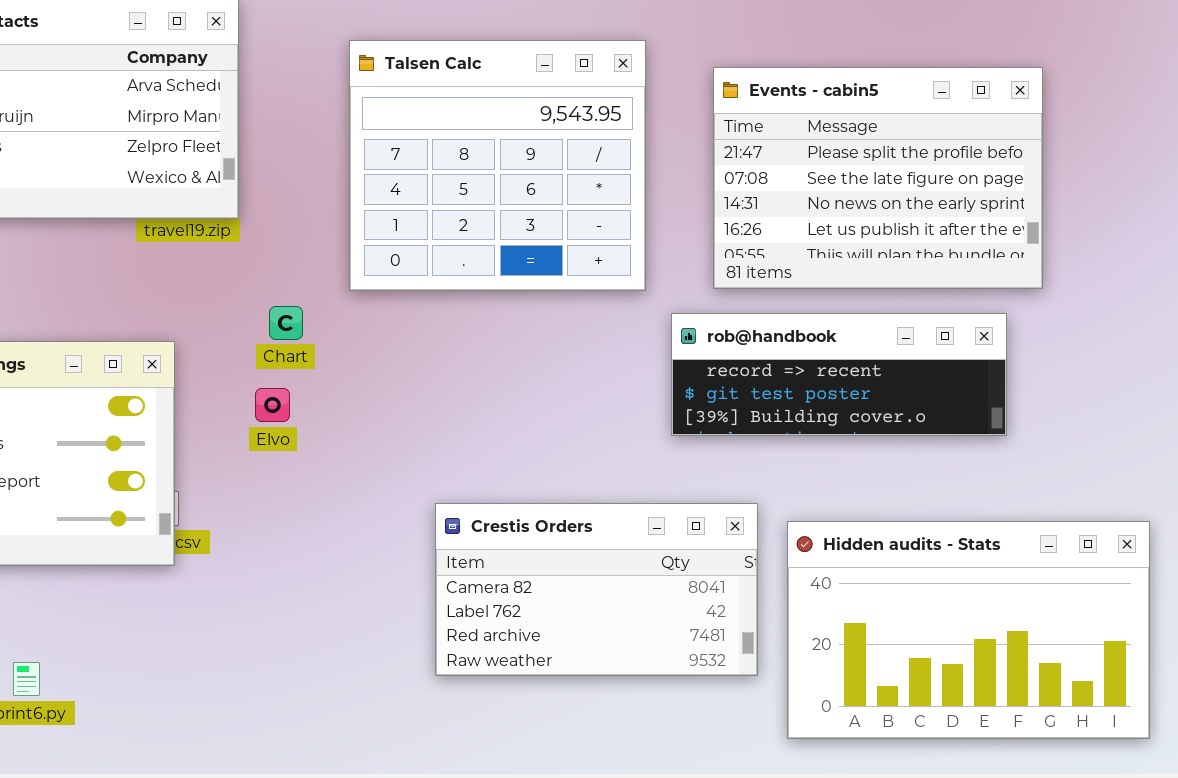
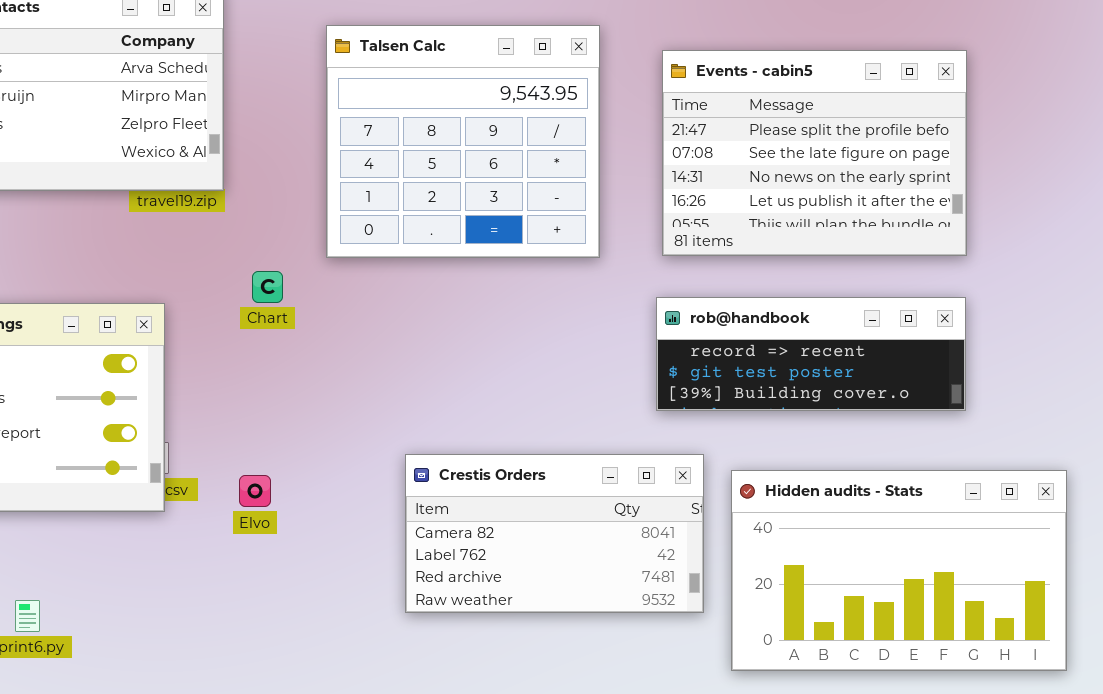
rob@handbook: [671,313,1007,436] -> [656,297,966,411], moved
Elvo: [255,388,290,422] -> [239,475,271,507], moved

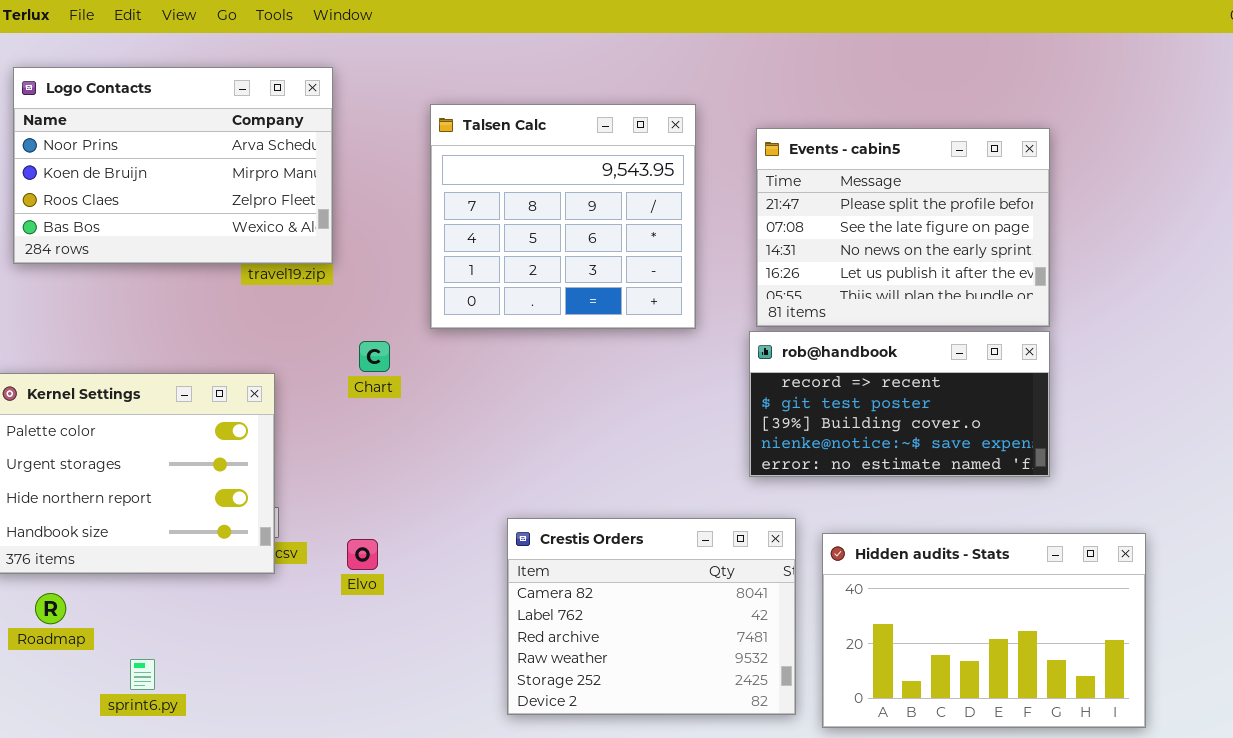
rob@handbook: [656,297,966,411] -> [749,331,1050,477], resized
Crestis Orders: [405,454,704,613] -> [507,518,796,715], resized

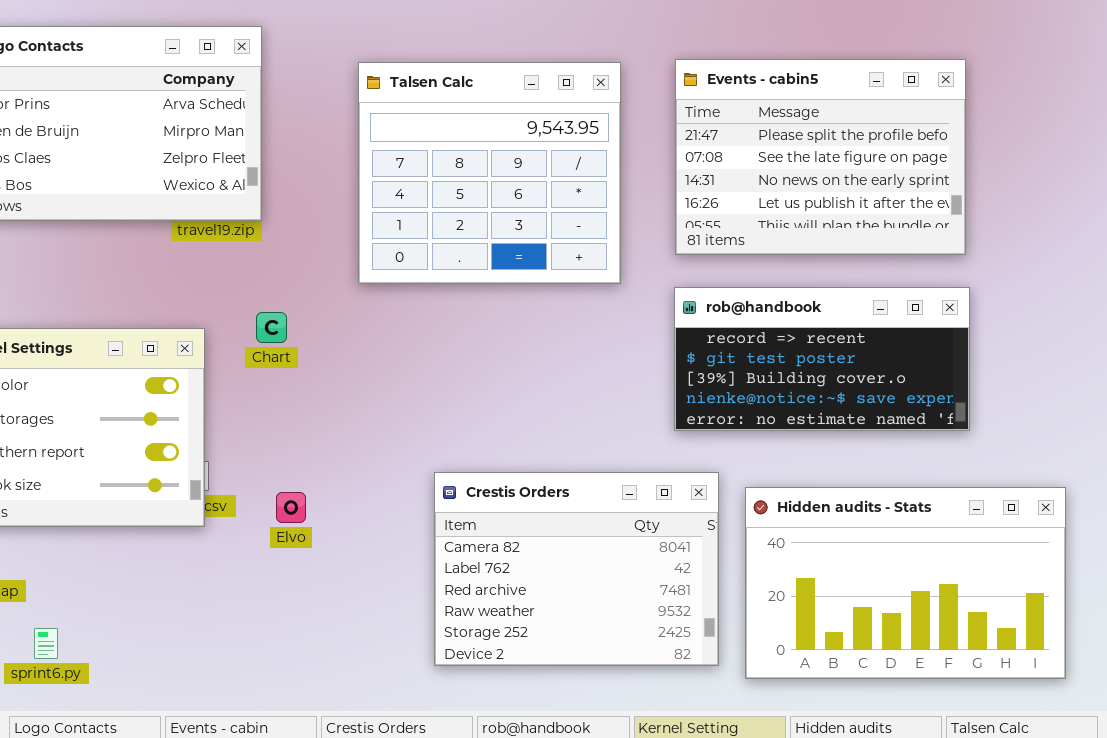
Events - cabin5: [756,128,1050,327] -> [675,59,966,255], moved
Chart: [359,341,390,372] -> [256,312,287,343], moved
sprint6.py: [130,659,155,690] -> [34,628,58,659], moved

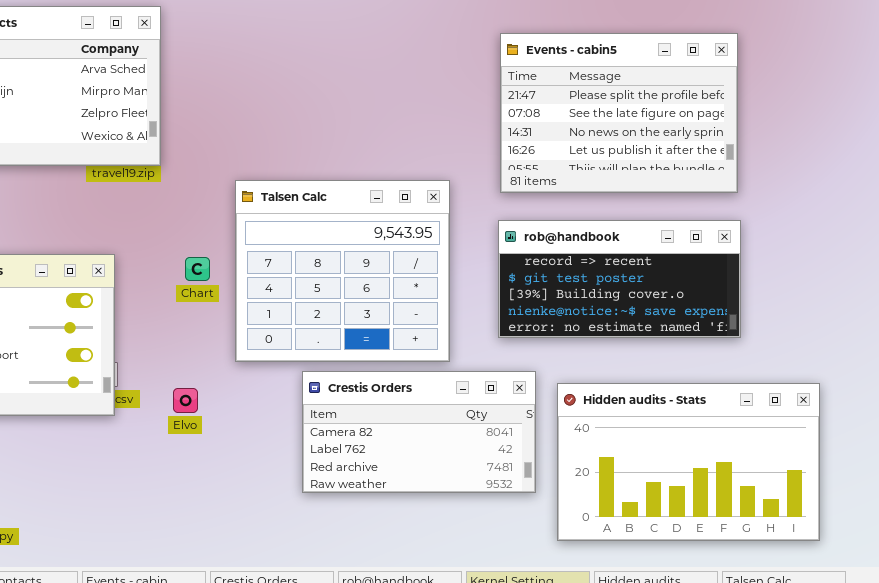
Talsen Calc: [358,62,621,284] -> [235,180,450,362], moved
Chart: [256,312,287,343] -> [185,257,210,281], moved
Crestis Orders: [434,472,719,666] -> [302,371,536,493], resized

